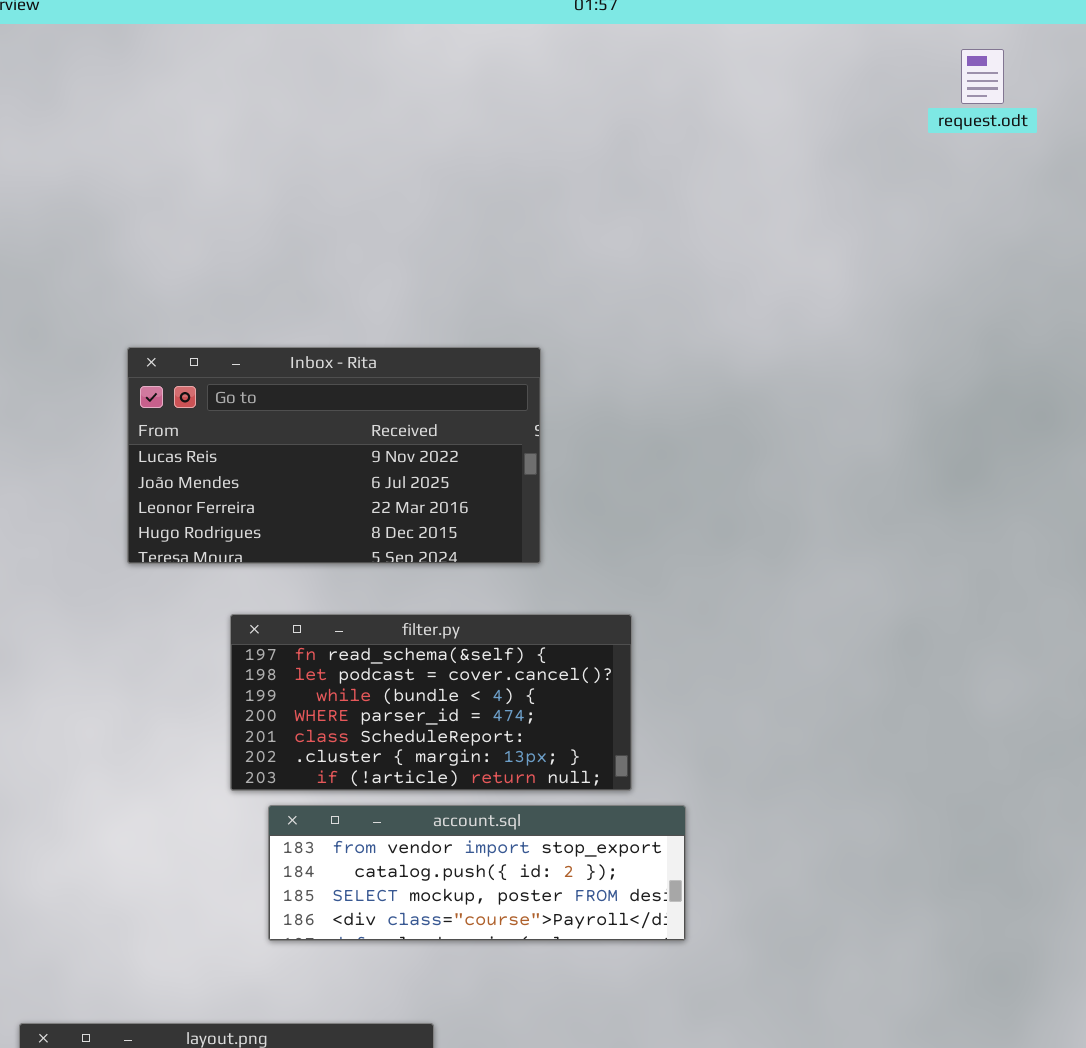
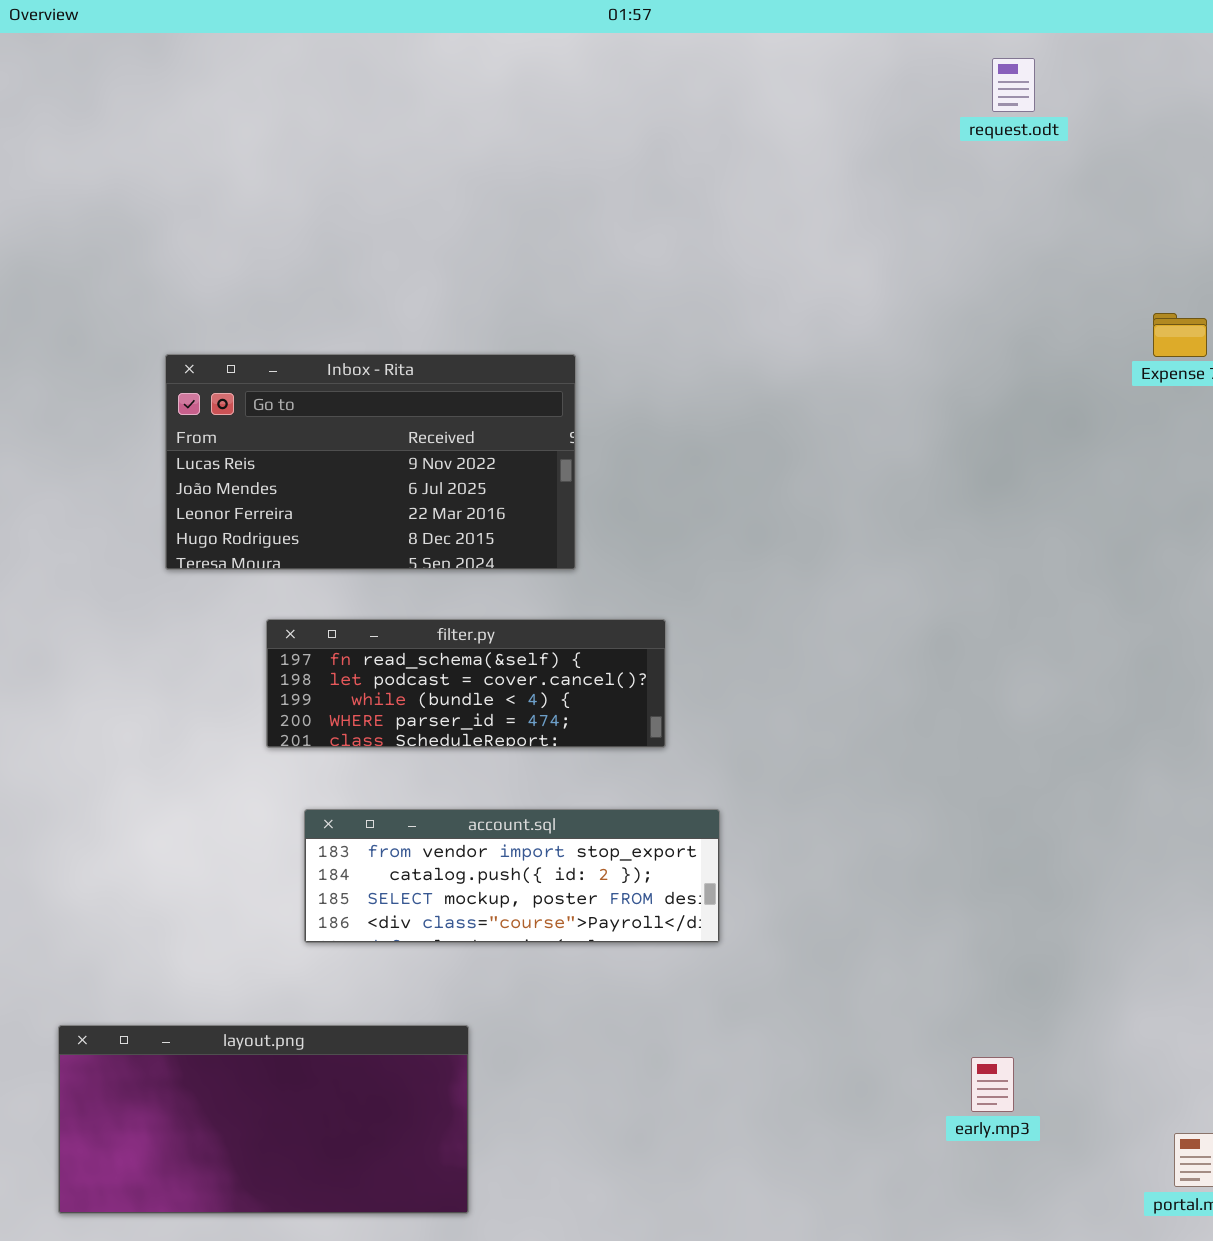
filter.py: [230,614,632,791] -> [266,619,666,748], resized

